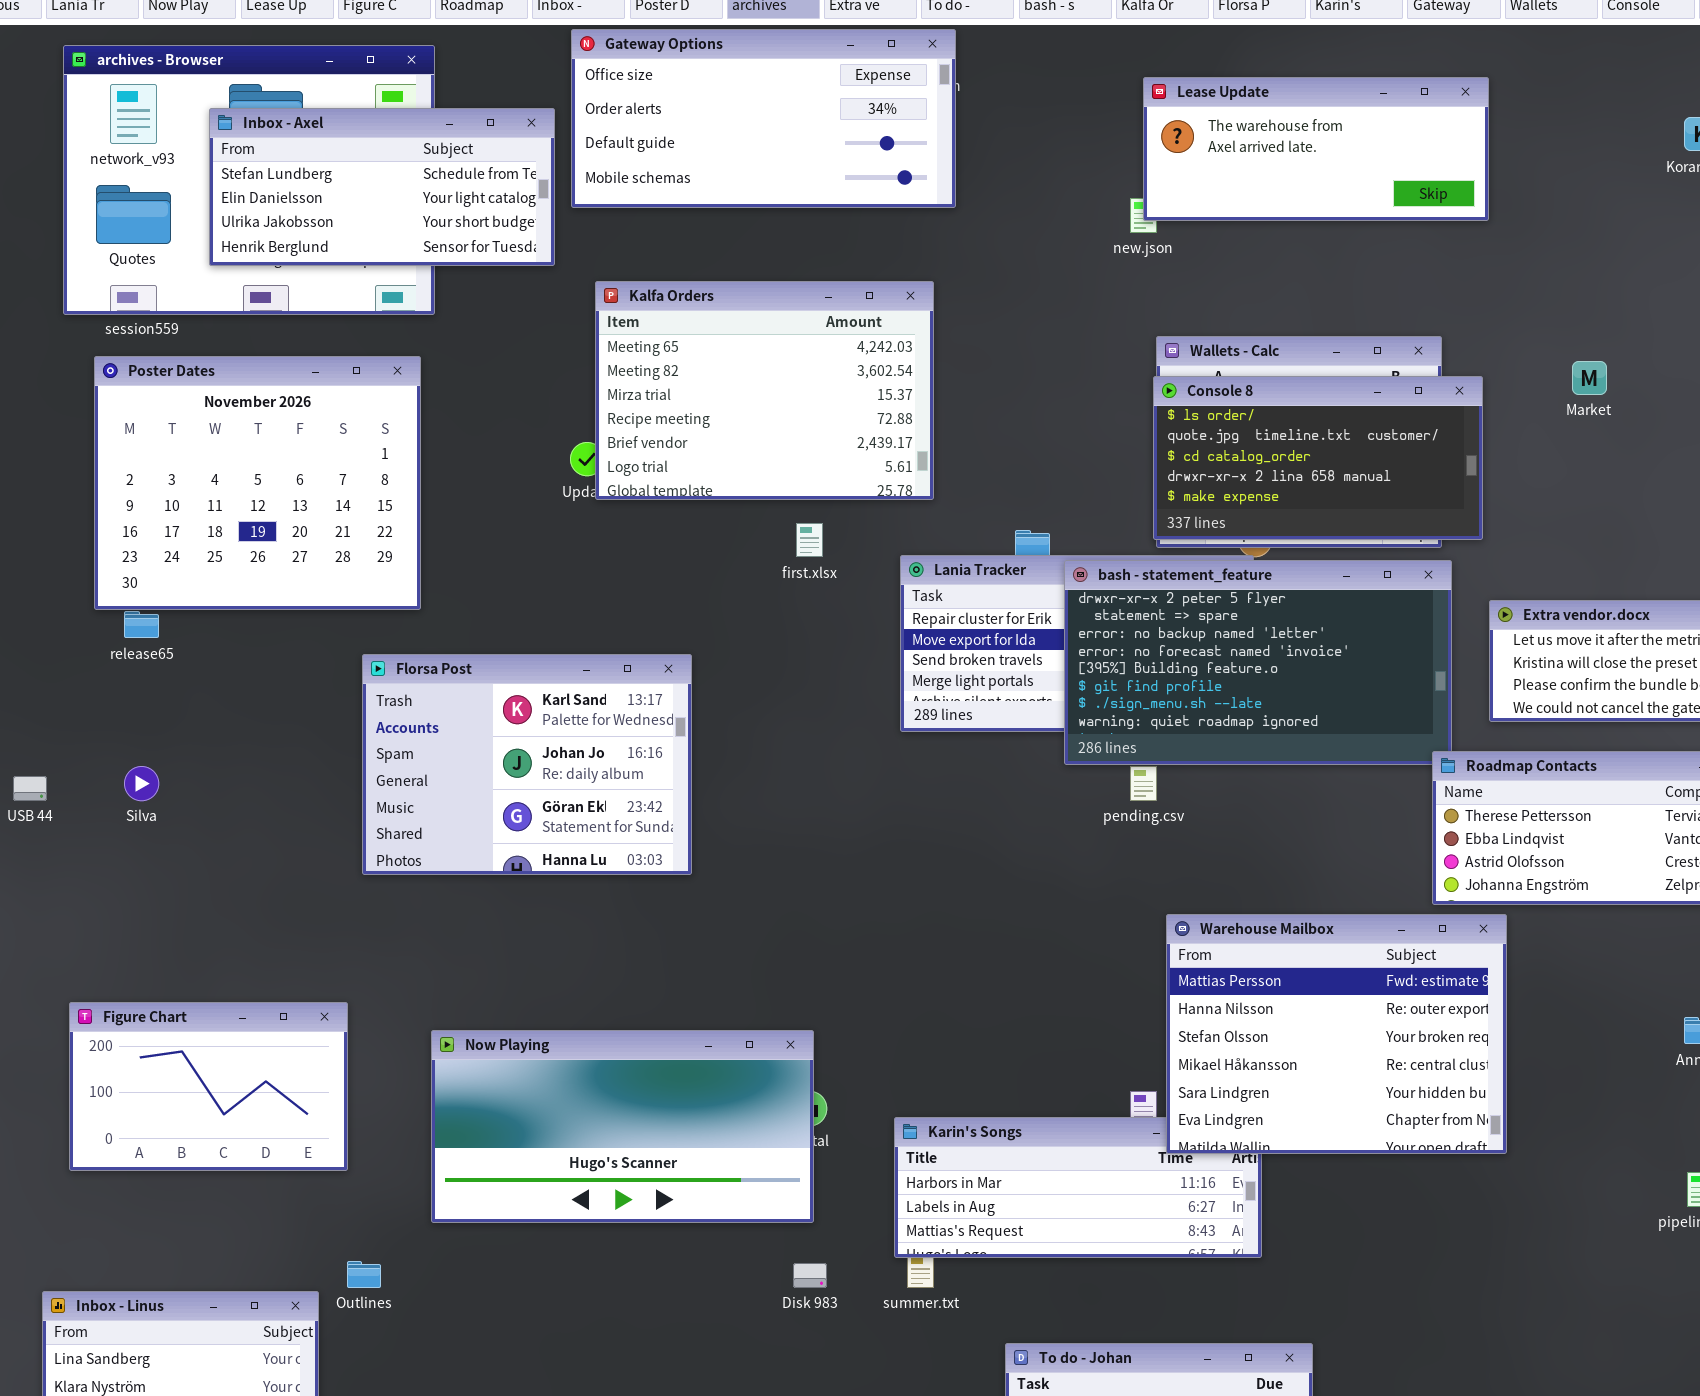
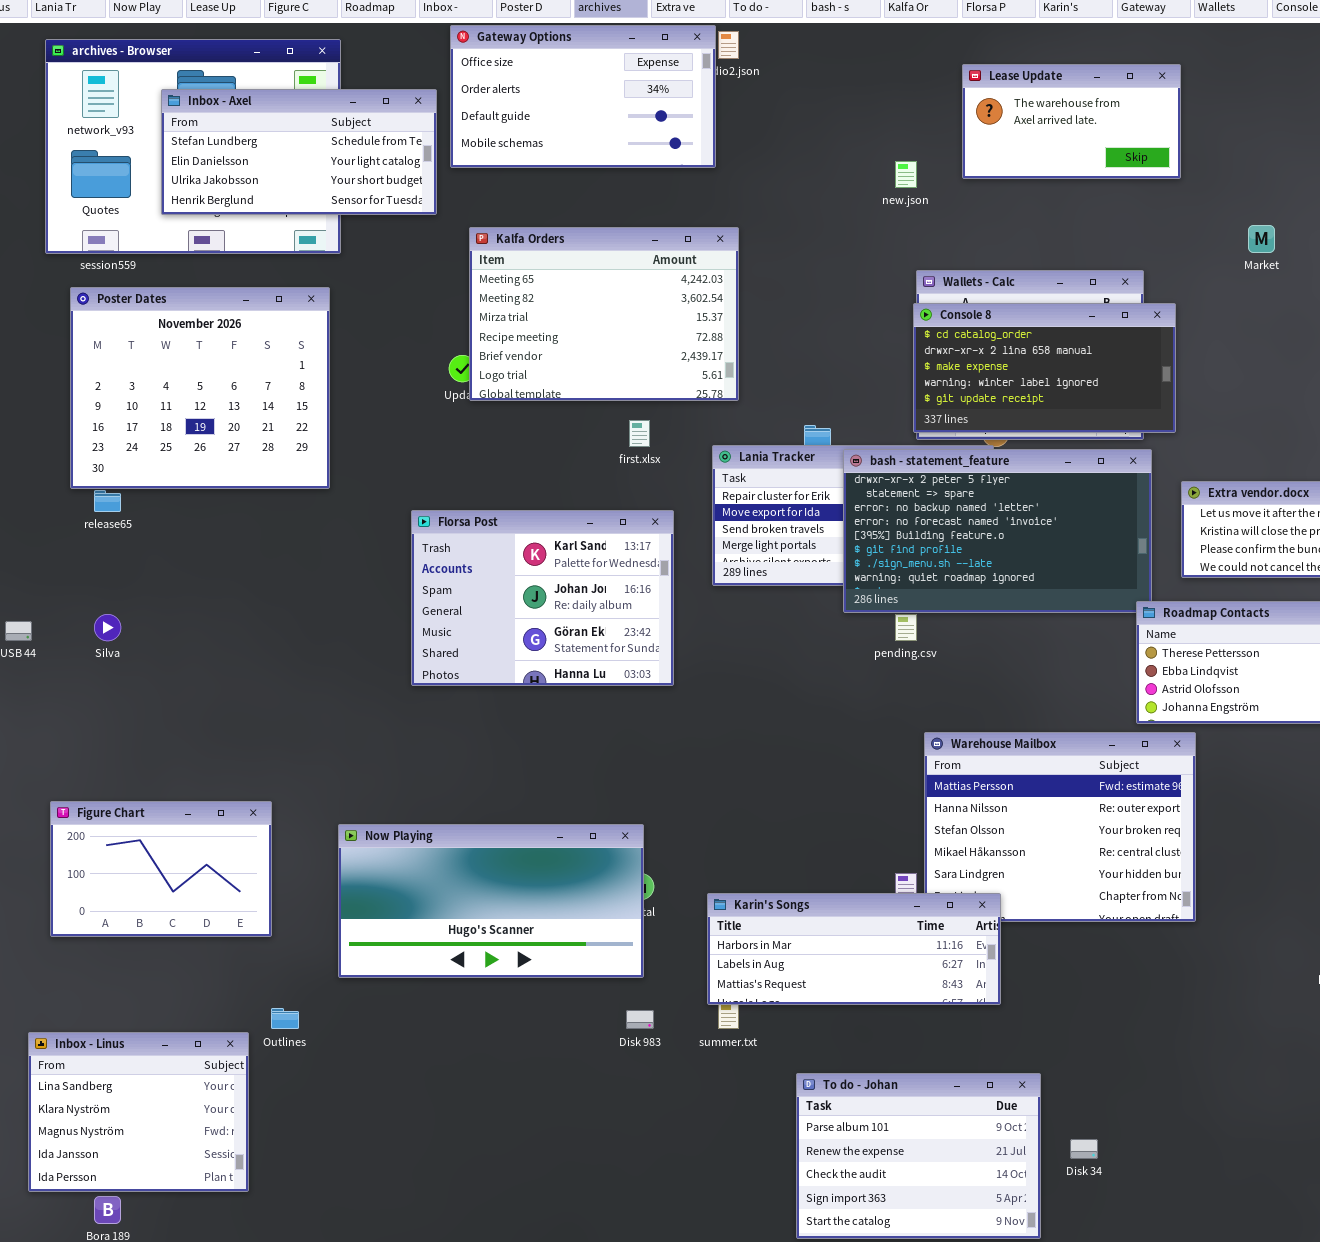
Gateway Options: [571,29,956,208] -> [450,25,716,168], resized
Lease Update: [1143,77,1489,221] -> [962,64,1181,179], resized
Market: [1572,361,1607,395] -> [1248,225,1275,253], moved
Console 8: [1153,376,1483,540] -> [913,303,1176,433], scrolled down 2 rows
Florsa Post: [362,654,692,875] -> [411,510,674,686], moved
Karin's Songs: [894,1117,1262,1258] -> [707,893,1001,1005], raised

